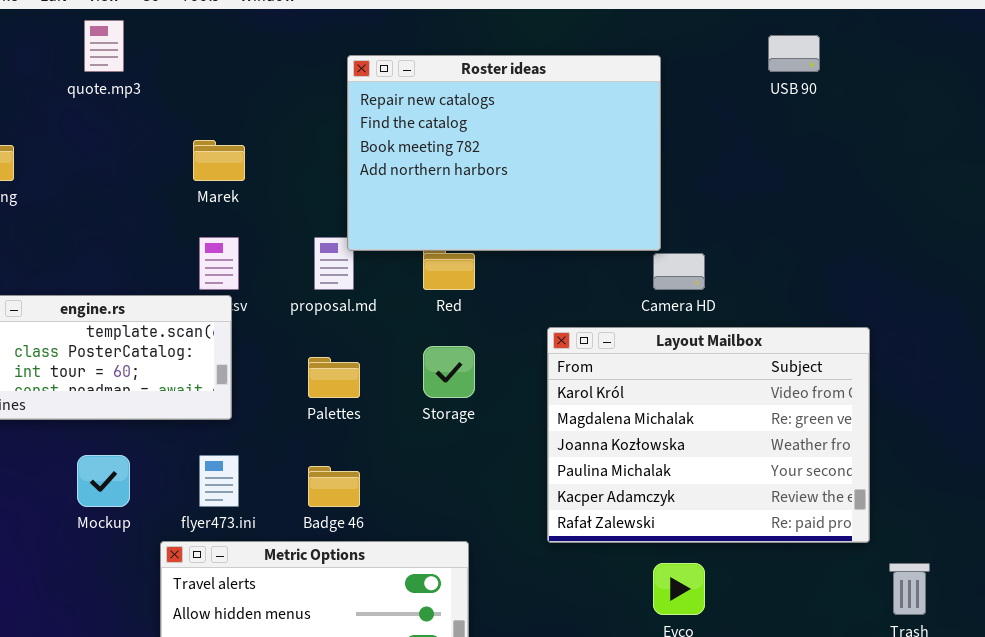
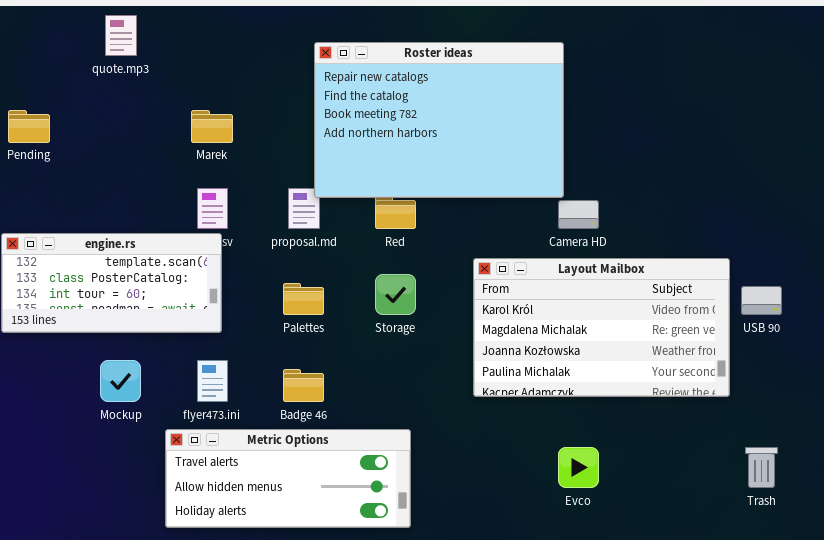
USB 90: [768,35,820,72] -> [741,286,782,315], moved
Layout Mailbox: [547,327,870,543] -> [473,258,730,397], resized

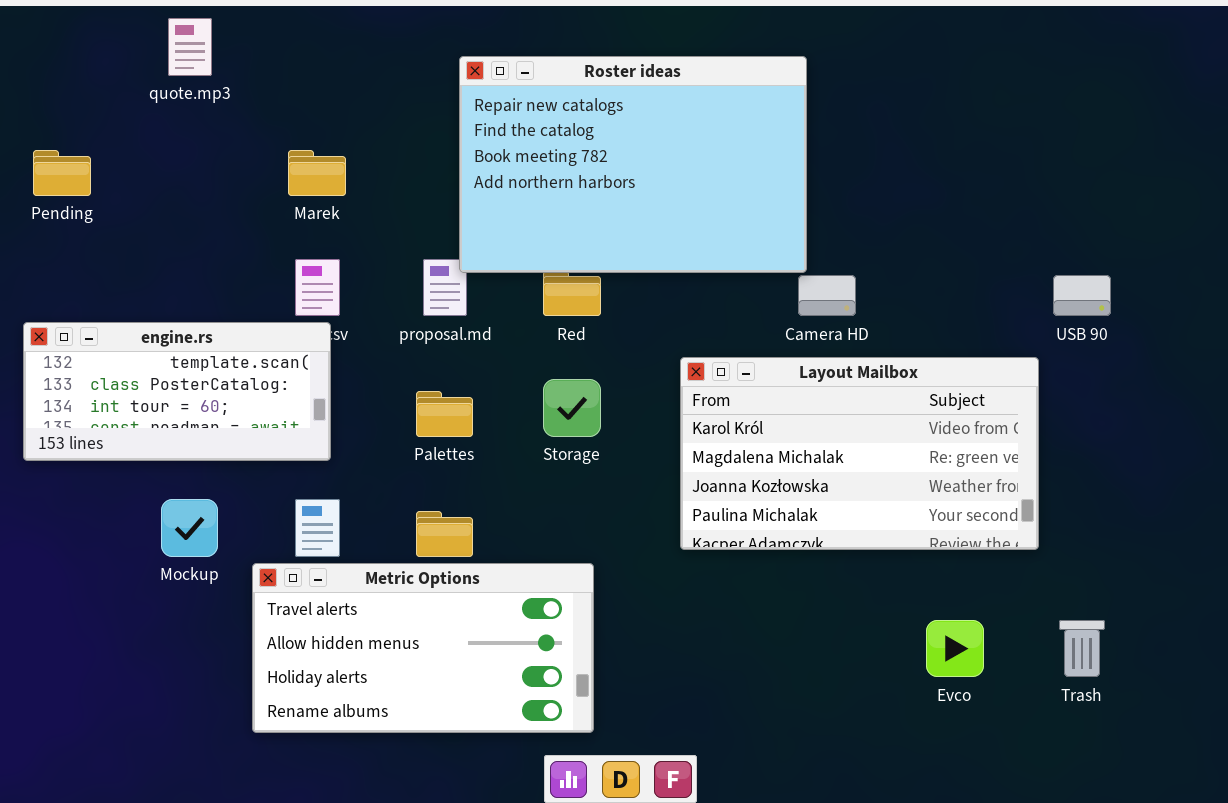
USB 90: [741,286,782,315] -> [1053,275,1111,316], moved
Metric Options: [165,429,411,528] -> [252,563,594,733], resized
Evco: [558,447,599,488] -> [926,620,984,677], moved

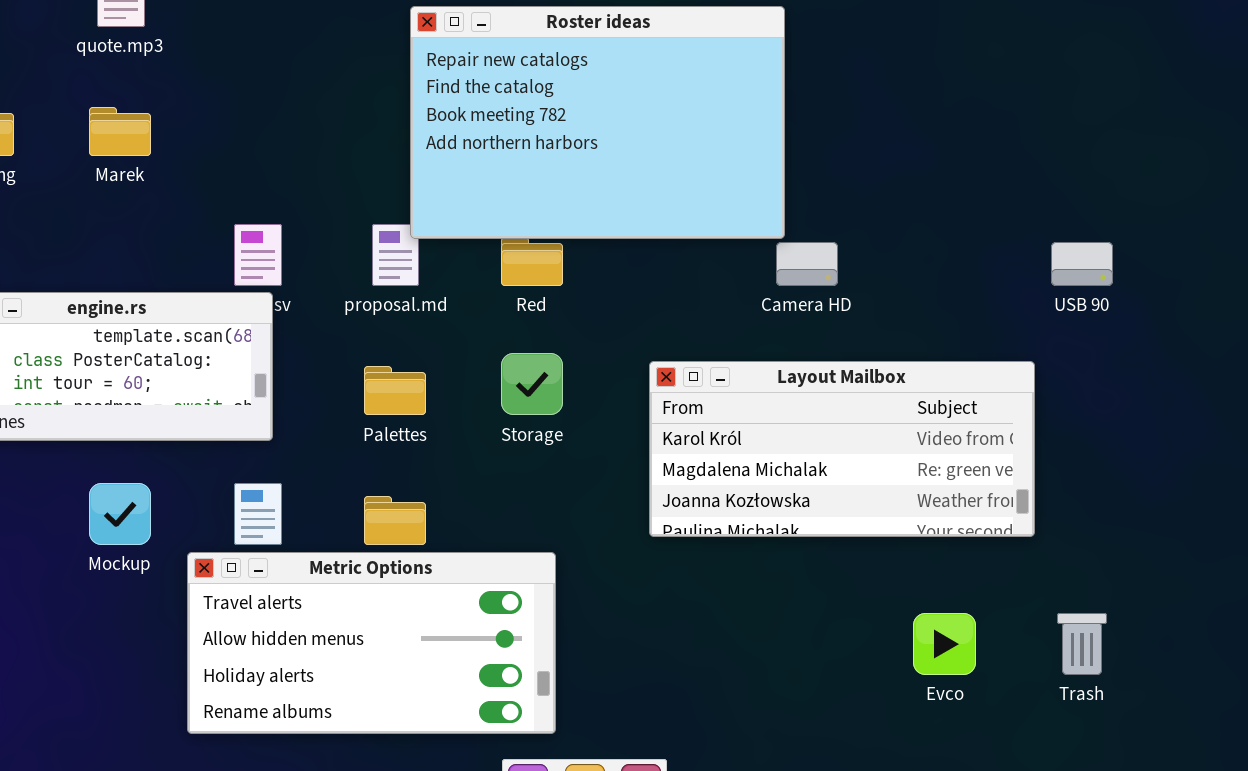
Marek: [288,150,346,196] -> [89,107,151,156], moved
Layout Mailbox: [680,357,1039,550] -> [649,361,1035,537], resized

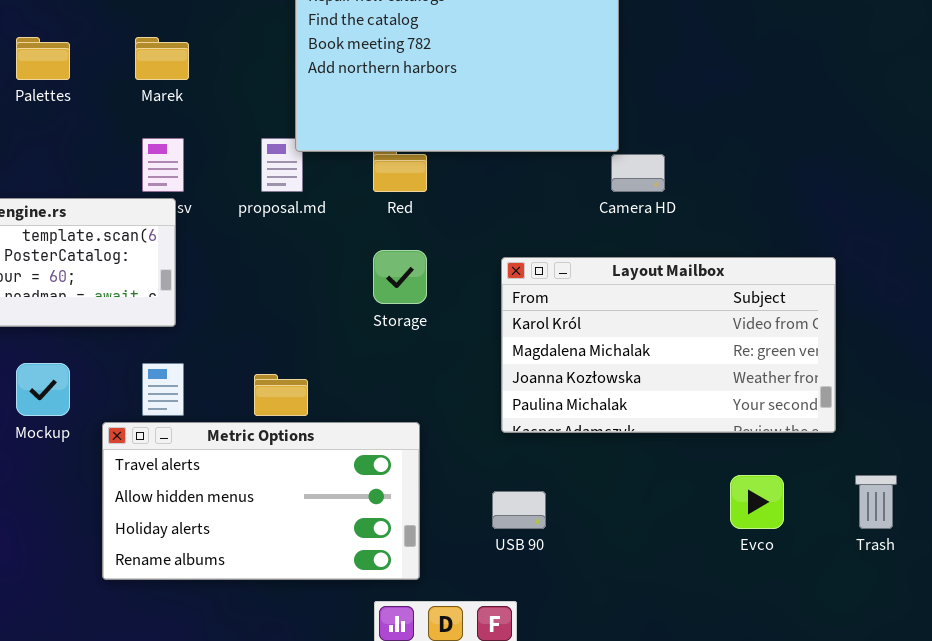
Marek: [89,107,151,156] -> [135,37,189,80], moved
USB 90: [1051,242,1113,286] -> [492,491,546,529], moved
Layout Mailbox: [649,361,1035,537] -> [501,257,836,433], resized
Palettes: [364,366,426,415] -> [16,37,70,80], moved

